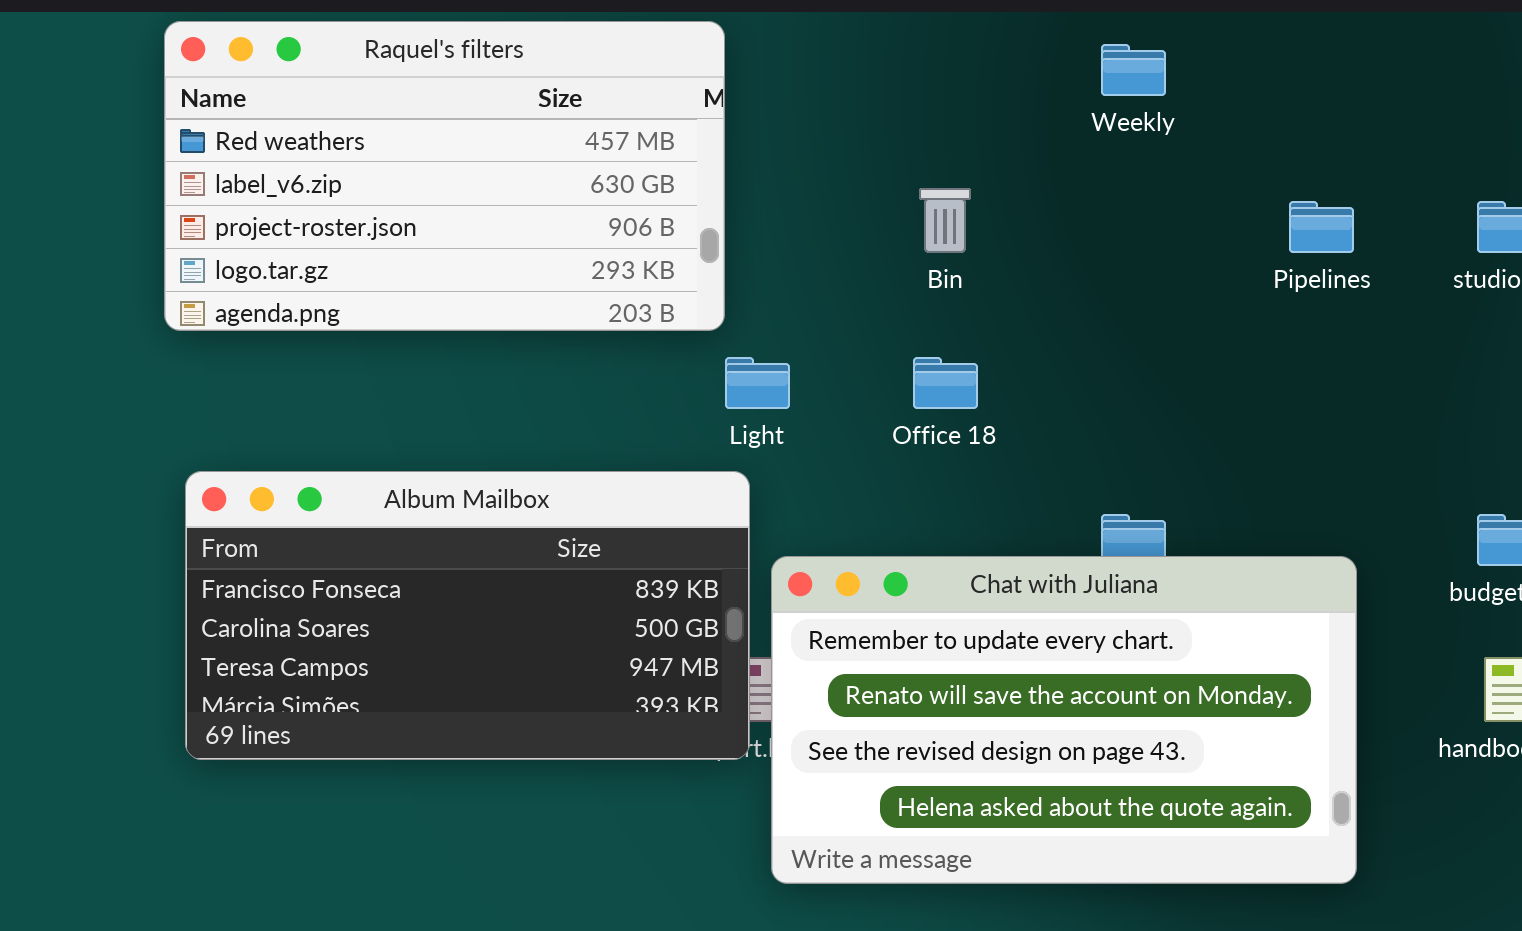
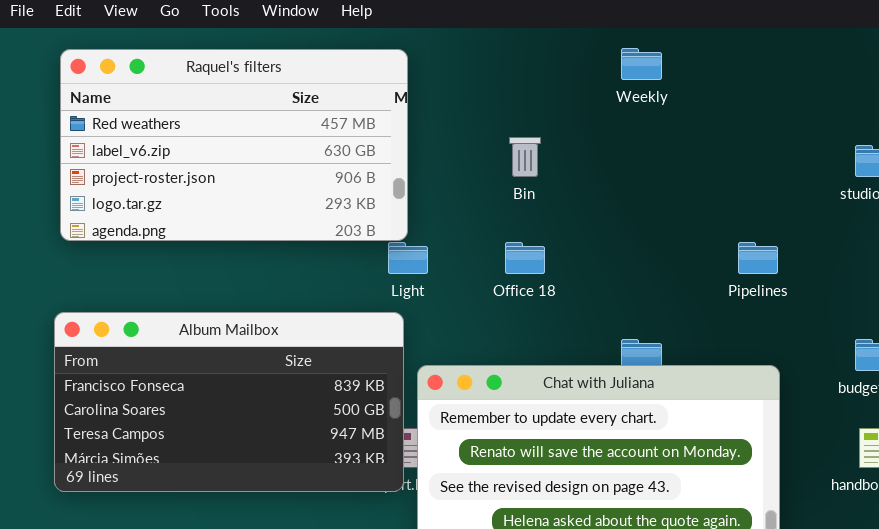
Raquel's filters: [164,21,725,331] -> [60,49,408,241], moved
Pipelines: [1289,201,1354,253] -> [738,242,778,274], moved

